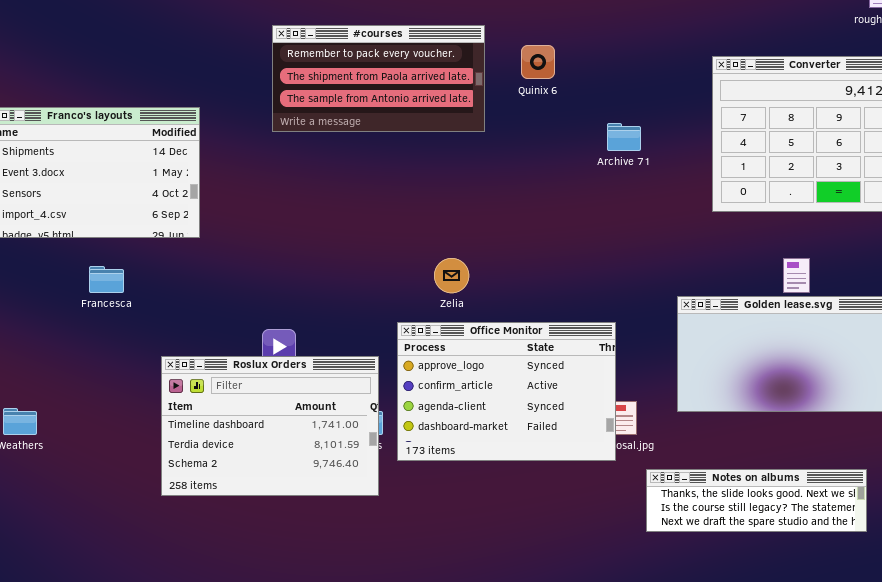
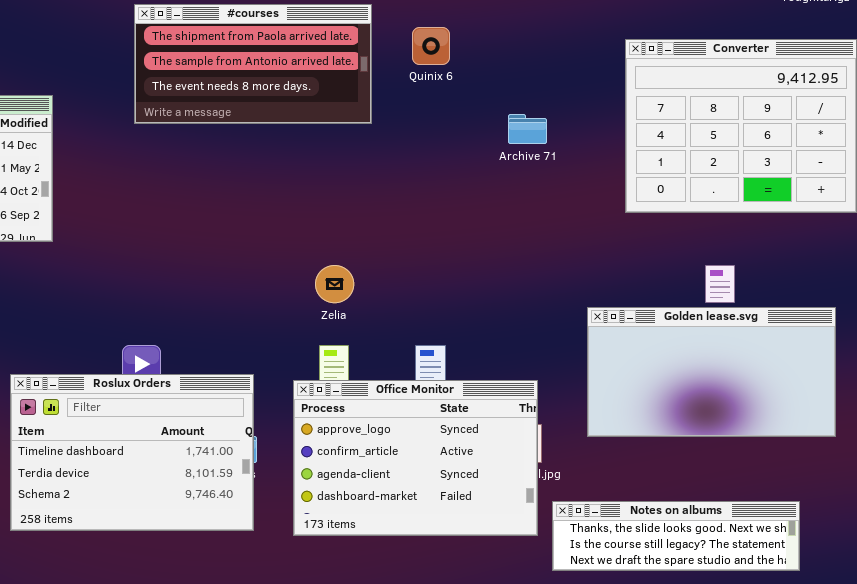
#courses: [272,25,485,132] -> [134,4,372,124], scrolled down 1 row
Office Monitor: [397,322,616,461] -> [293,380,538,536], moved

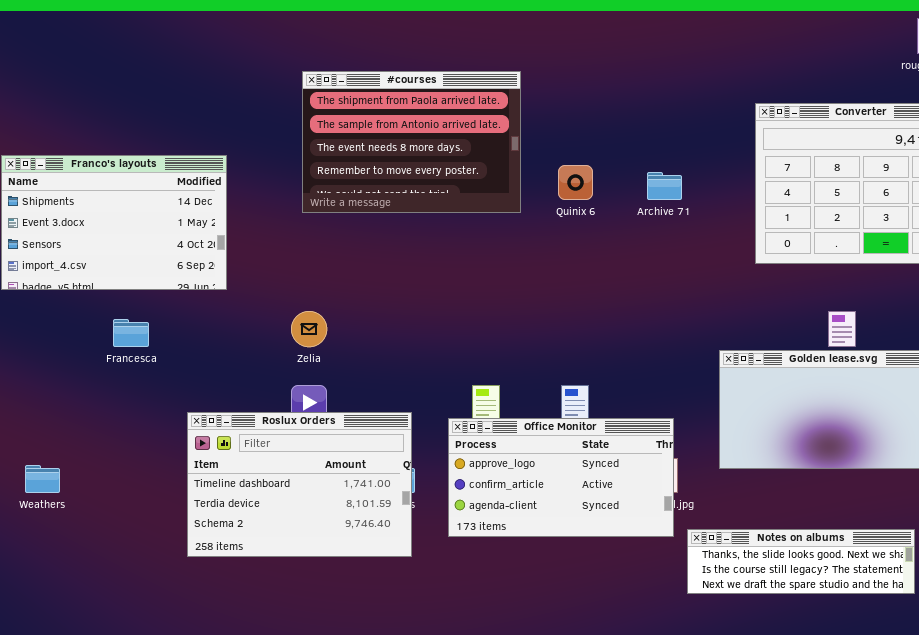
#courses: [134,4,372,124] -> [302,71,521,213], resized
Quinix 6: [412,27,450,65] -> [558,165,593,200], moved
Zelia: [315,265,354,303] -> [291,311,327,347], moved
Office Monitor: [293,380,538,536] -> [448,418,674,537], resized

